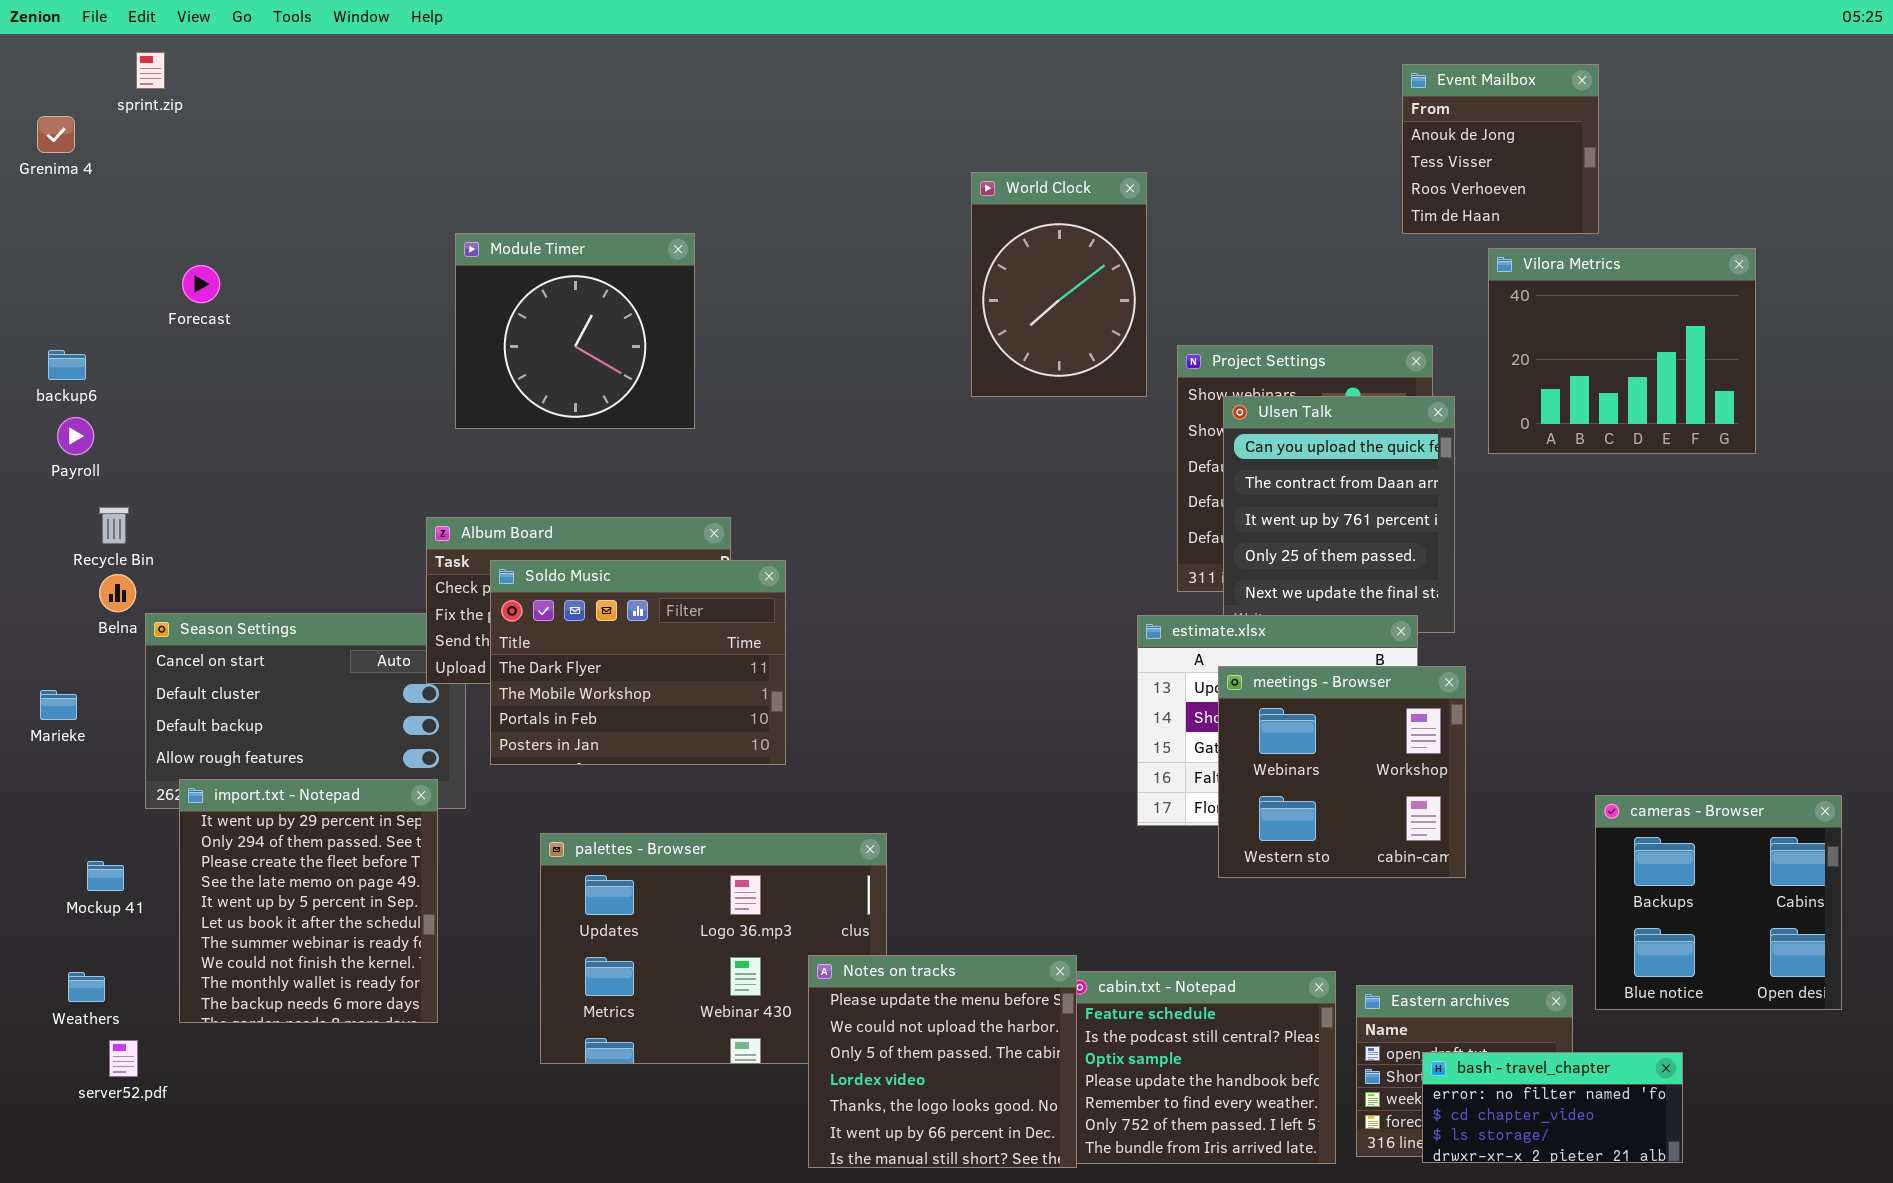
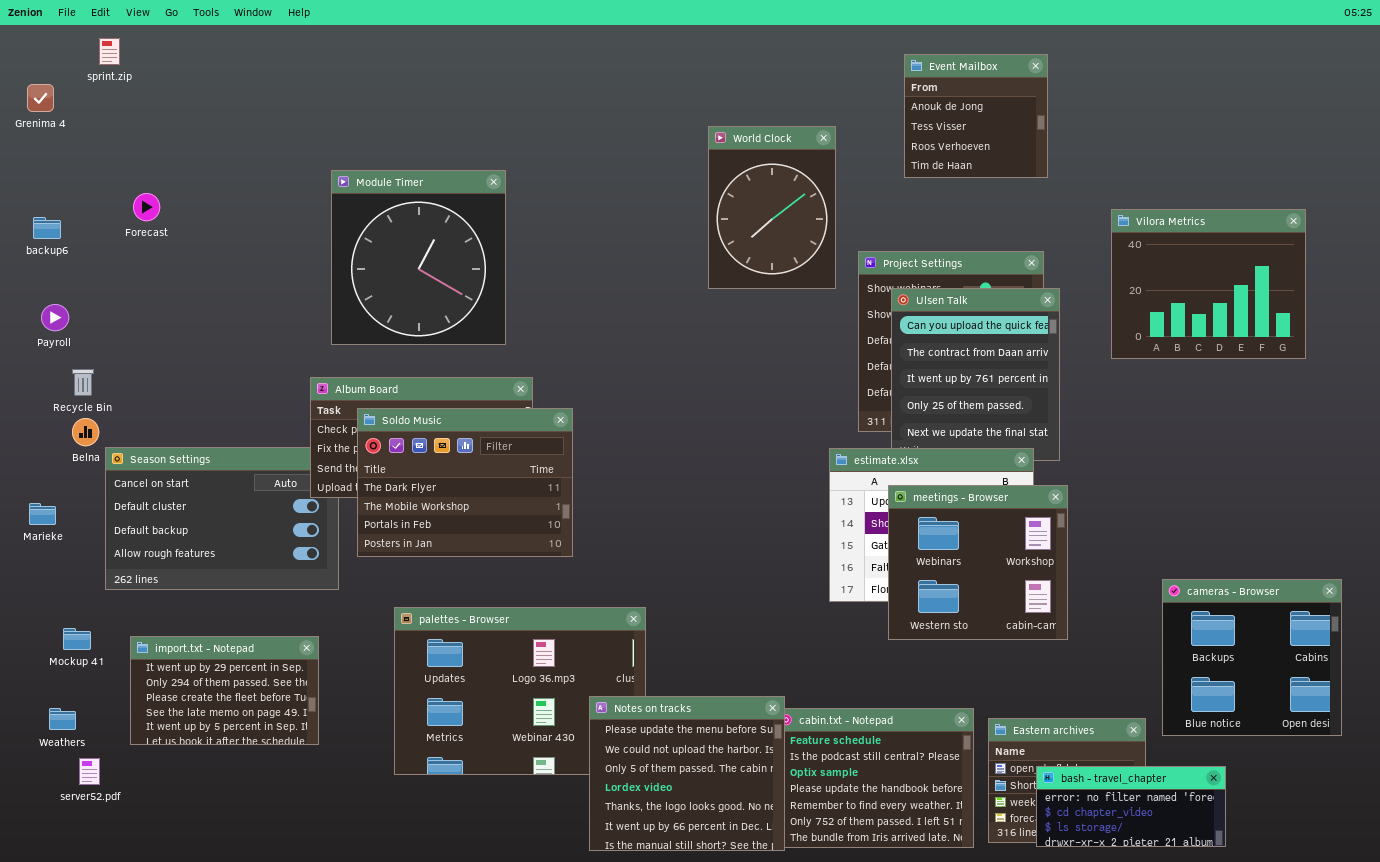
Event Mailbox: [1402,64,1599,234] -> [904,54,1048,178], moved
Module Timer: [455,233,695,429] -> [331,170,506,345], resized
Vilora Metrics: [1488,248,1756,454] -> [1111,209,1306,359], moved
backup6: [48,350,86,380] -> [33,217,61,239], moved
import.txt - Notepad: [179,779,438,1023] -> [130,636,319,745], resized

